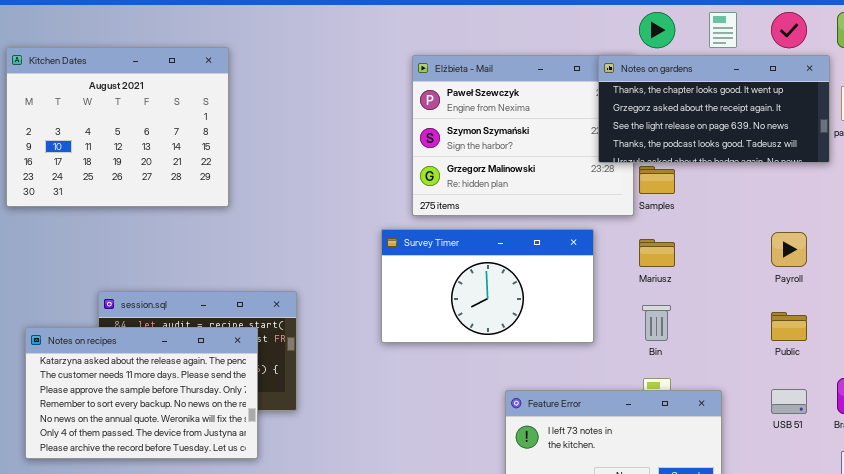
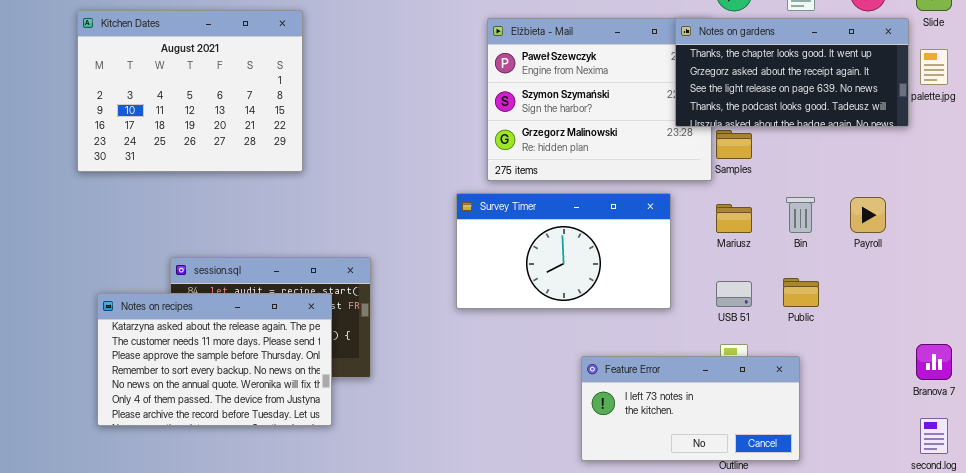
Bin: [642,305,671,341] -> [786,197,815,233], moved
Public: [771,312,807,341] -> [783,278,819,307], moved
USB 51: [771,389,807,414] -> [716,281,752,307], moved

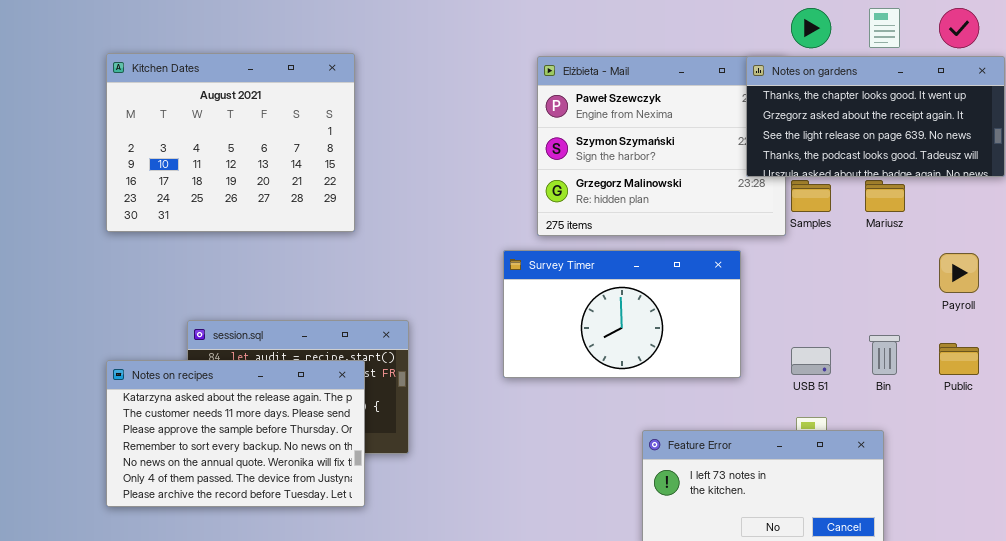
Kitchen Dates: [77,10,303,172] -> [106,53,355,232], moved
Bin: [786,197,815,233] -> [869,335,900,375], moved
Mariusz: [716,204,752,233] -> [865,180,905,212], moved
Public: [783,278,819,307] -> [939,343,979,375], moved

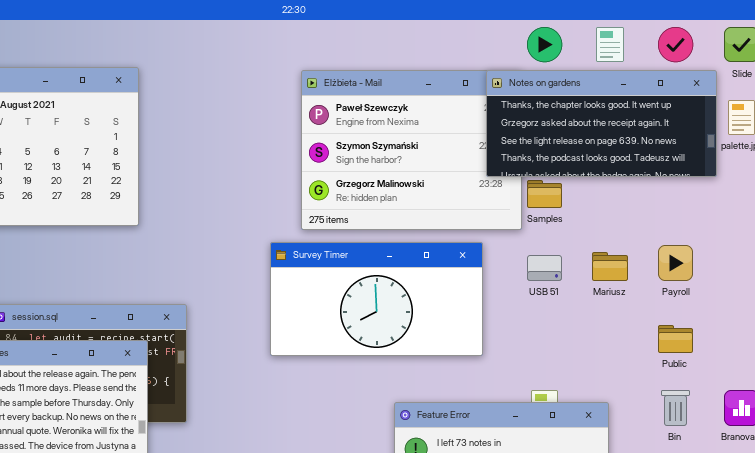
Mariusz: [865,180,905,212] -> [592,252,628,281], moved
Bin: [869,335,900,375] -> [661,390,690,426], moved
USB 51: [791,347,831,375] -> [527,255,562,281], moved

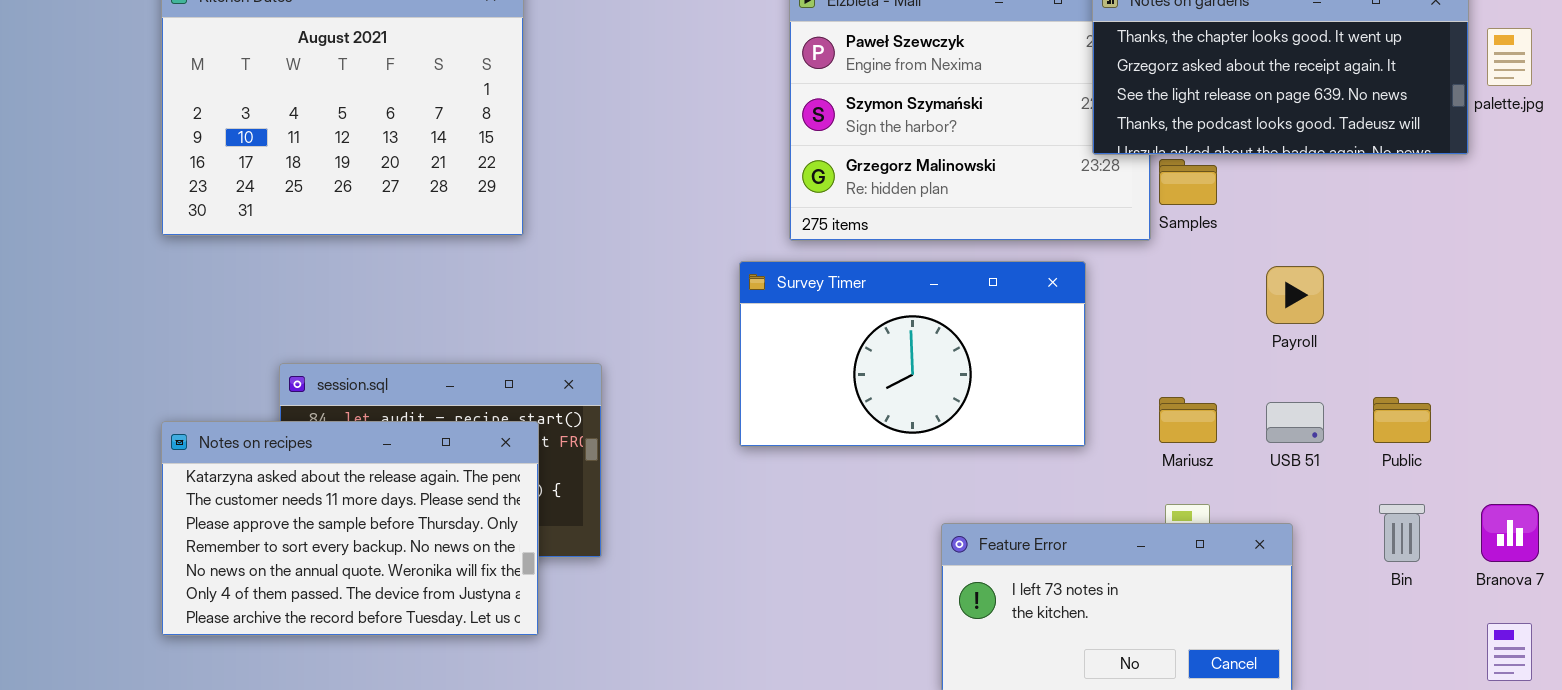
Payroll: [658,245,693,281] -> [1266,266,1324,324], moved
Mariusz: [592,252,628,281] -> [1159,397,1217,443], moved
USB 51: [527,255,562,281] -> [1266,402,1324,443], moved

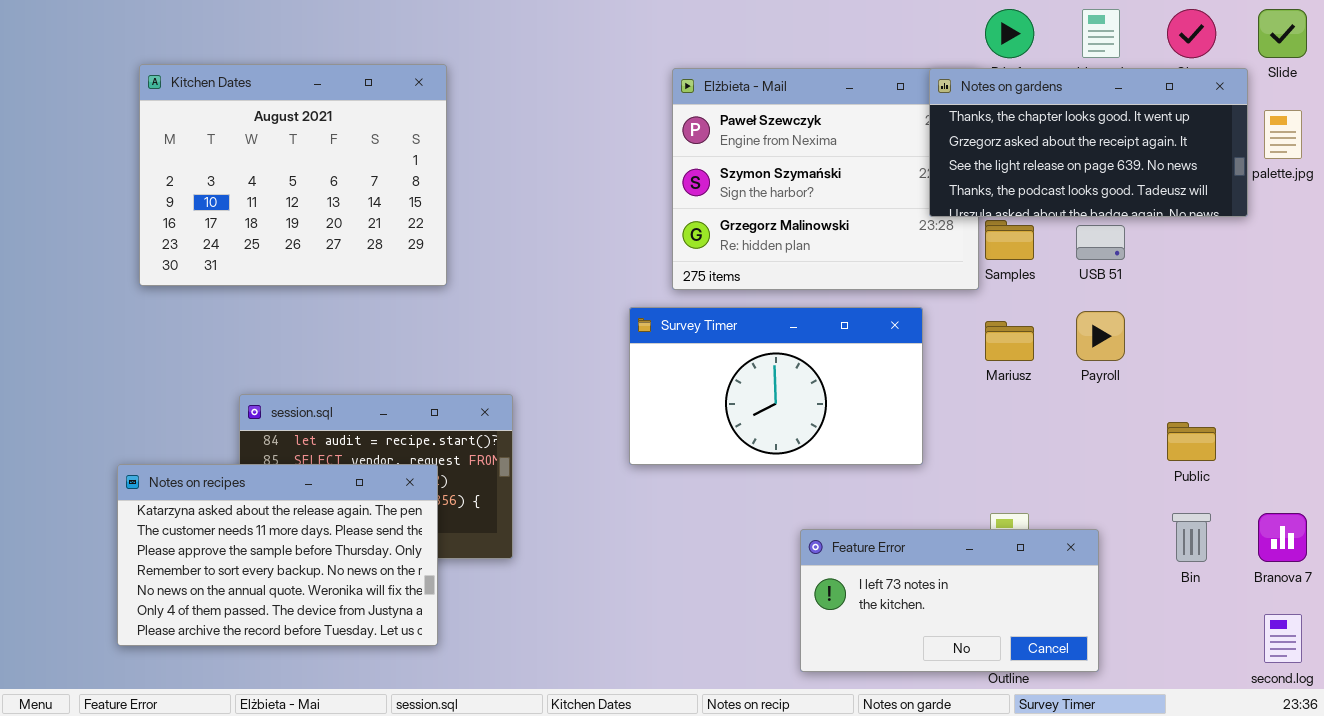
Mariusz: [1159,397,1217,443] -> [985,321,1034,361], moved
USB 51: [1266,402,1324,443] -> [1076,225,1125,260], moved
Notes on recipes: [161,421,539,636] -> [117,464,438,646], moved

